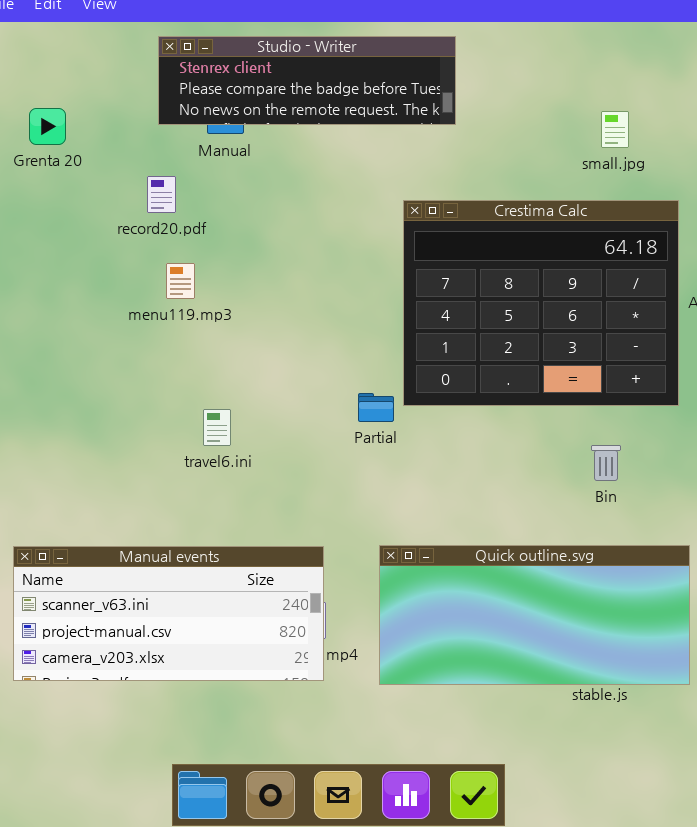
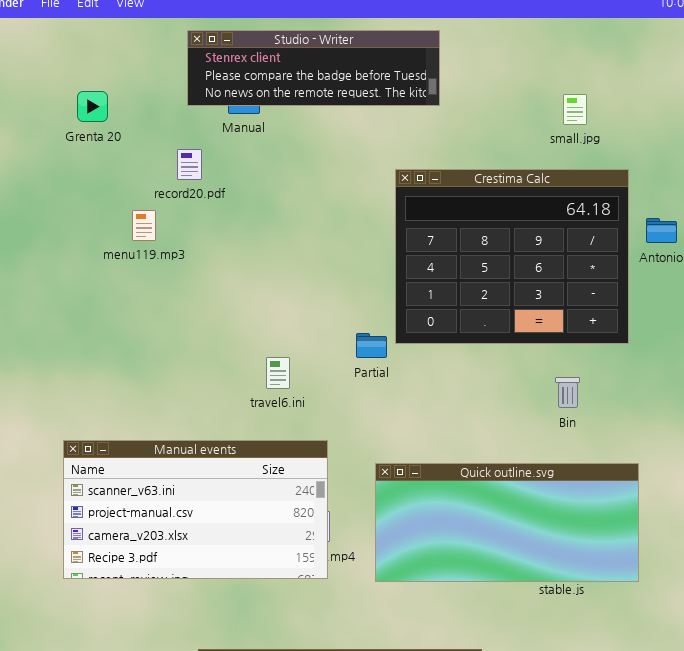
menu119.mp3: [166,263,195,299] -> [132,210,156,241], moved
travel6.ini: [203,409,231,446] -> [266,357,290,389], moved
Manual events: [13,546,324,681] -> [63,440,328,579], resized

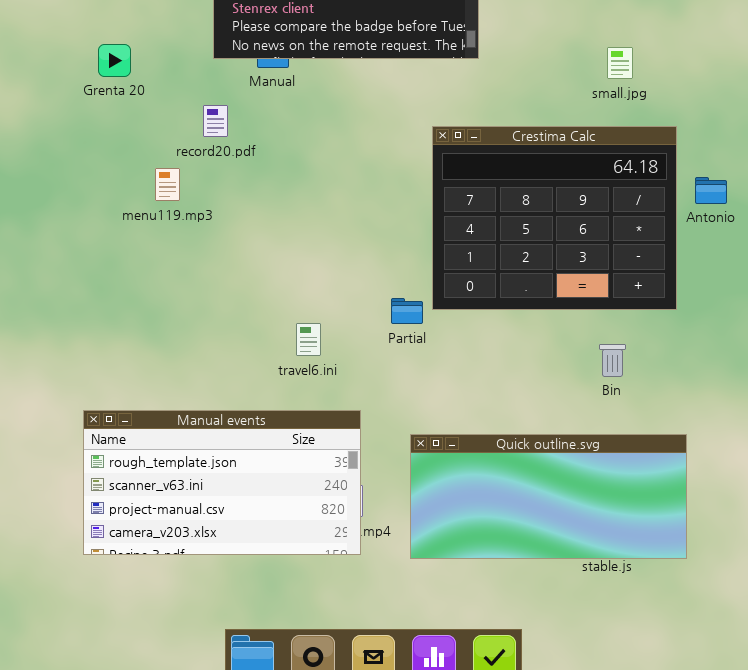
Manual events: [63,440,328,579] -> [83,410,361,555], scrolled up 1 row

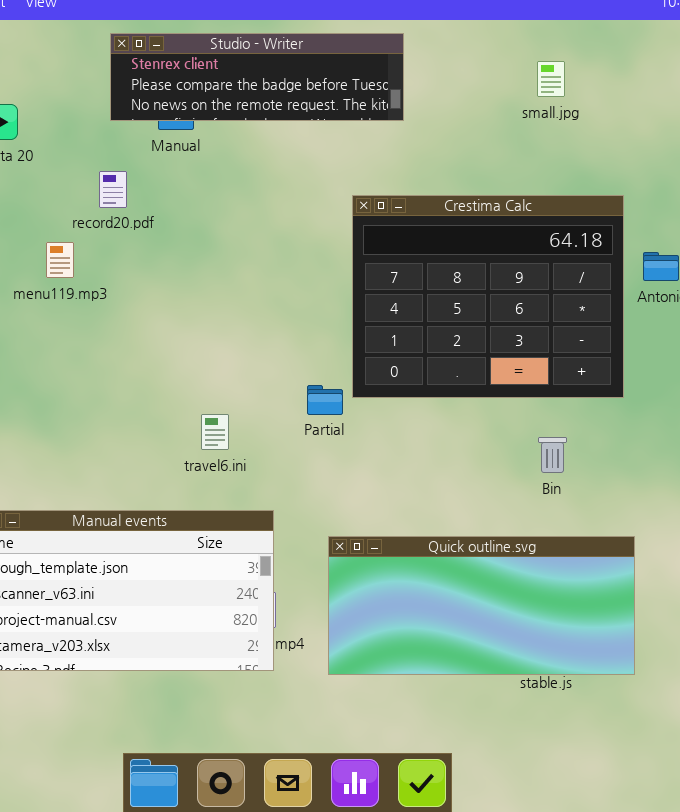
small.jpg: [607,47,633,79] -> [537,61,565,97], moved

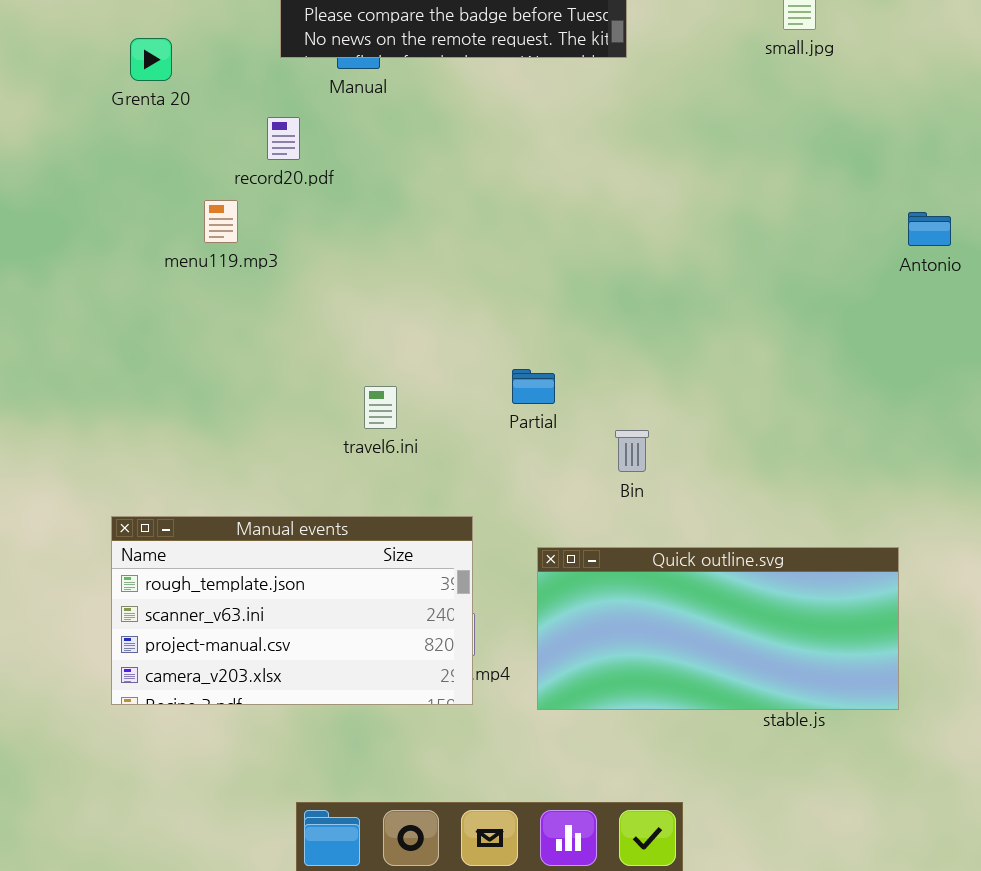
Crestima Calc: [352,195,624,398] -> none, closed
travel6.ini: [201,414,229,450] -> [364,386,397,429], moved
Bin: [538,437,567,473] -> [615,430,649,472], moved

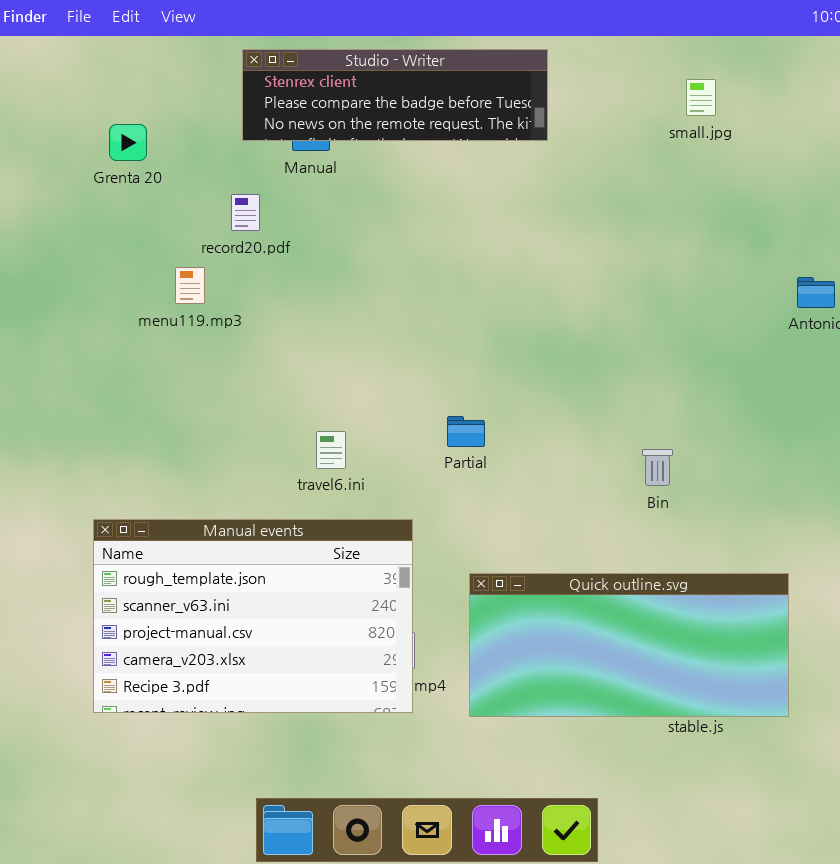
Bin: [615,430,649,472] -> [642,449,673,486], moved
Manual events: [111,516,473,705] -> [93,519,413,713], resized

